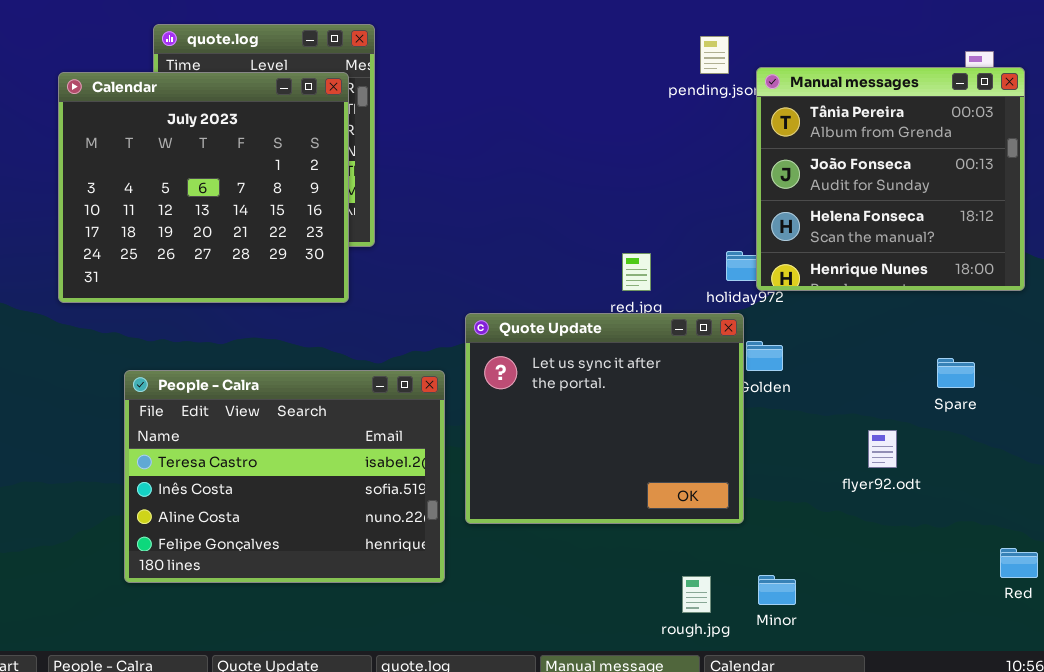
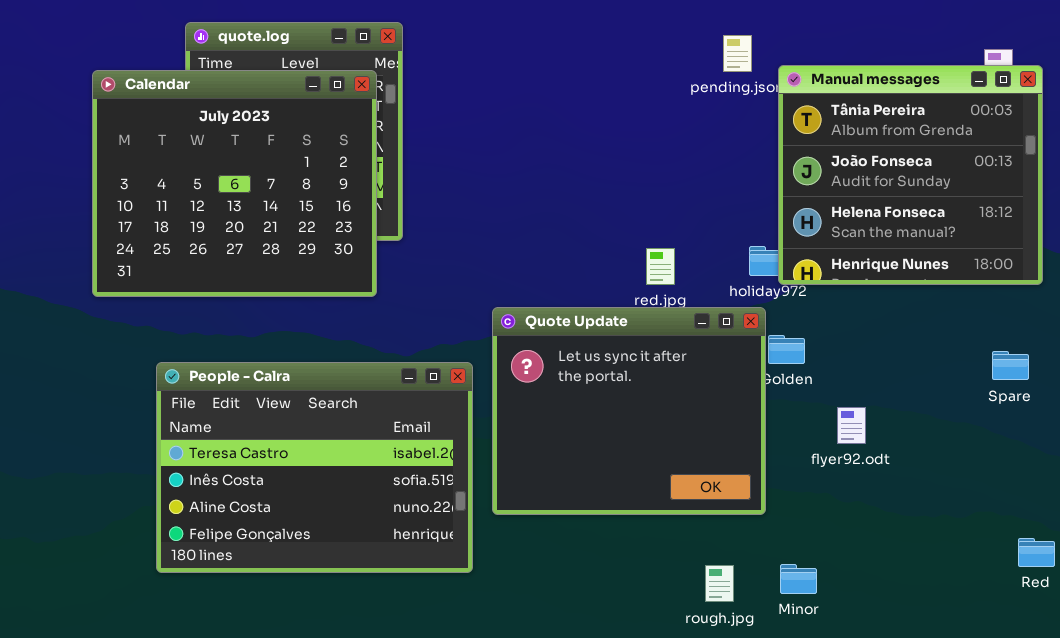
Spare: [937,358,975,388] -> [992,351,1029,380], moved
flyer92.odt: [868,430,897,468] -> [837,407,866,444], moved

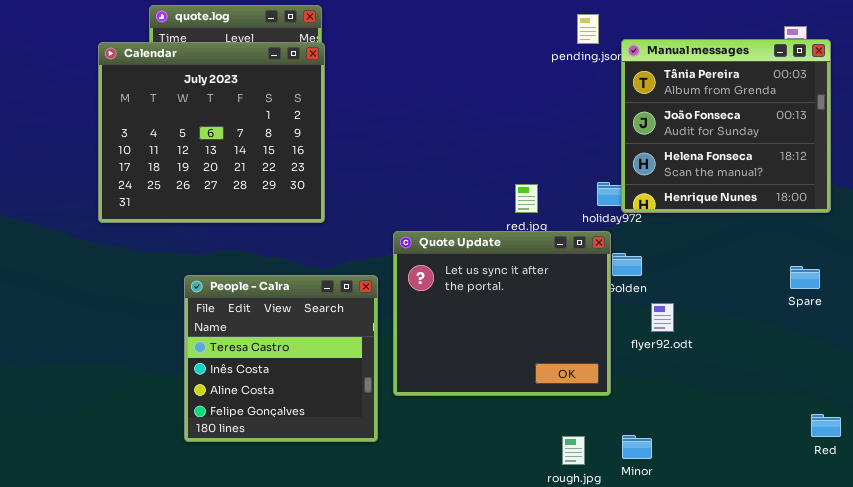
Calendar: [92,70,377,297] -> [98,42,325,223], moved
People - Calra: [156,362,473,573] -> [184,275,378,442], resized
flyer92.odt: [837,407,866,444] -> [651,303,674,332], moved

